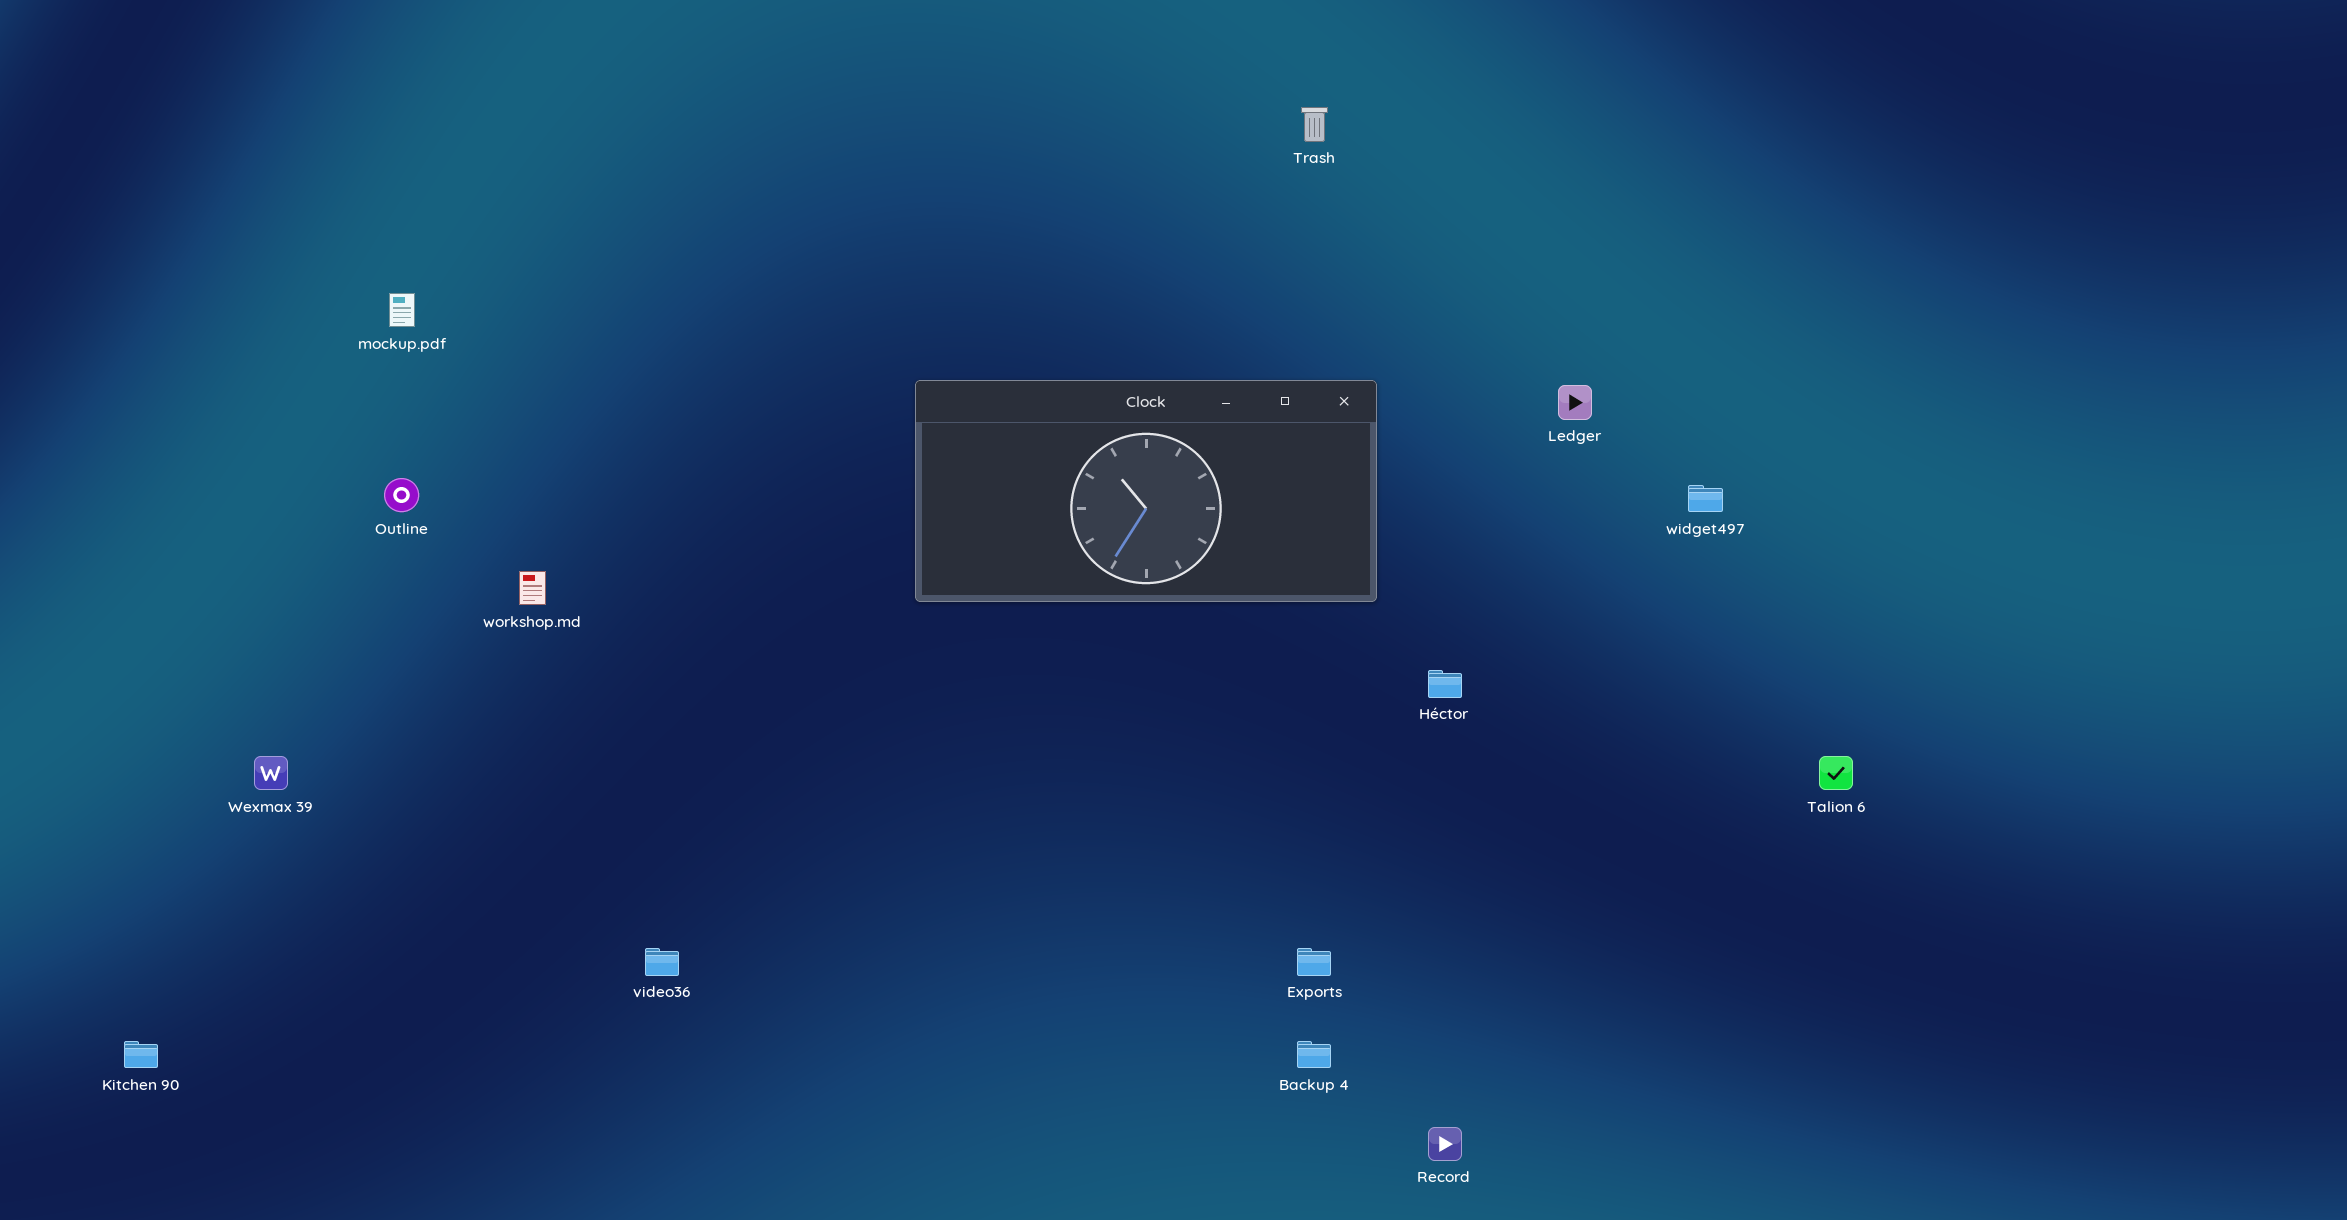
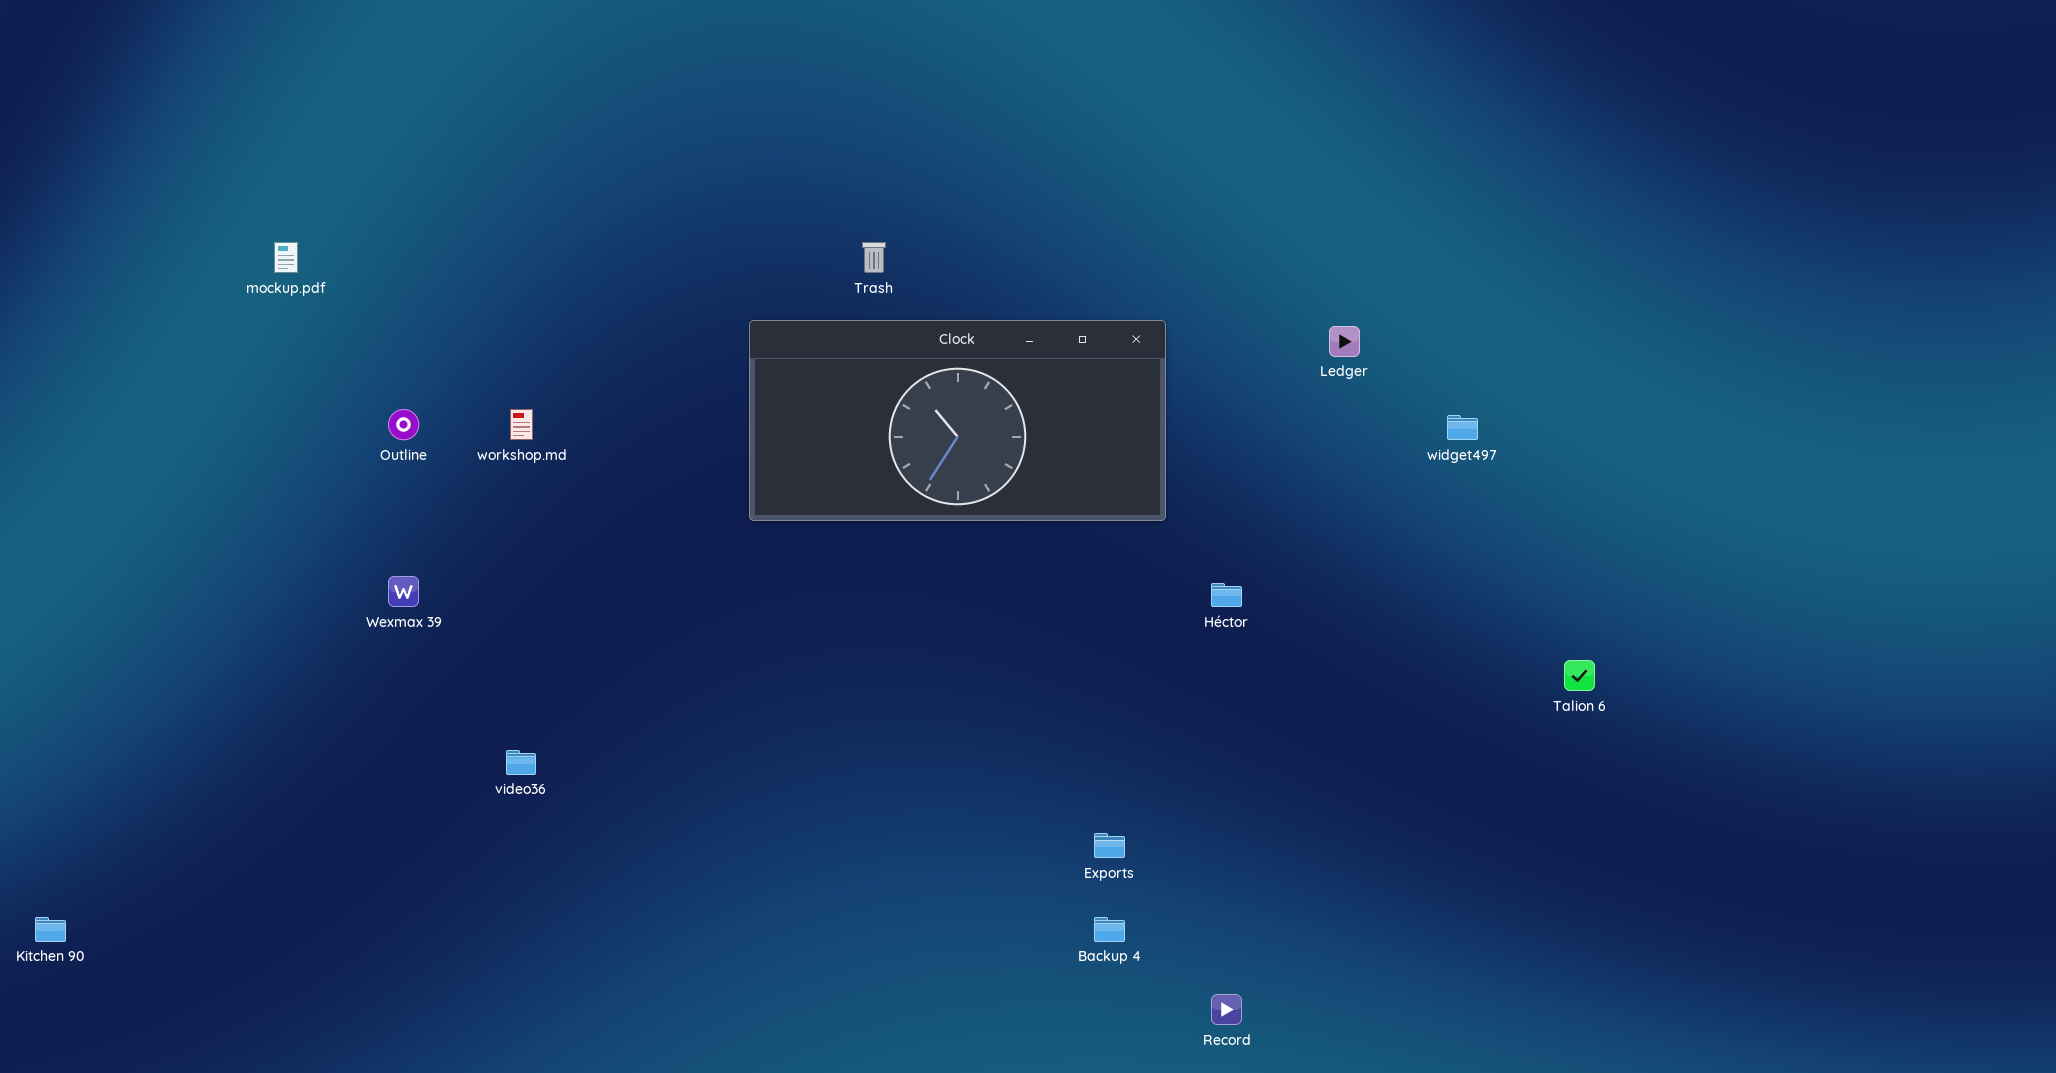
Trash: [1301,107,1328,142] -> [862,242,886,273], moved
Outline: [384,478,419,512] -> [388,409,419,440], moved
workshop.md: [519,571,546,605] -> [510,409,533,440], moved
Wexmax 39: [254,756,288,790] -> [388,576,419,607], moved
video36: [645,948,679,976] -> [506,750,536,775], moved

